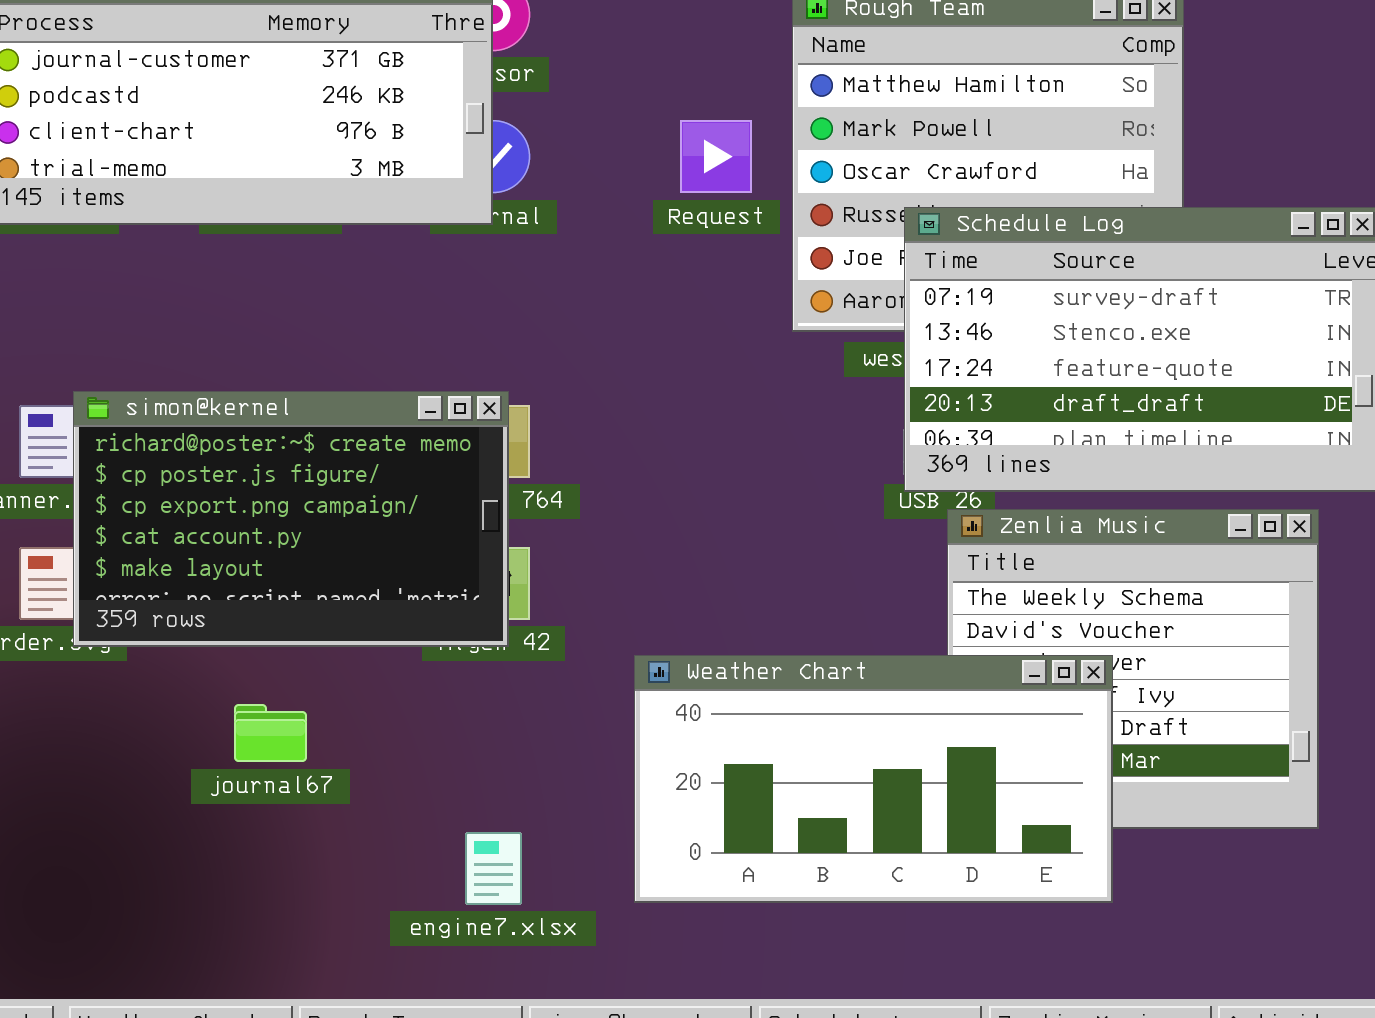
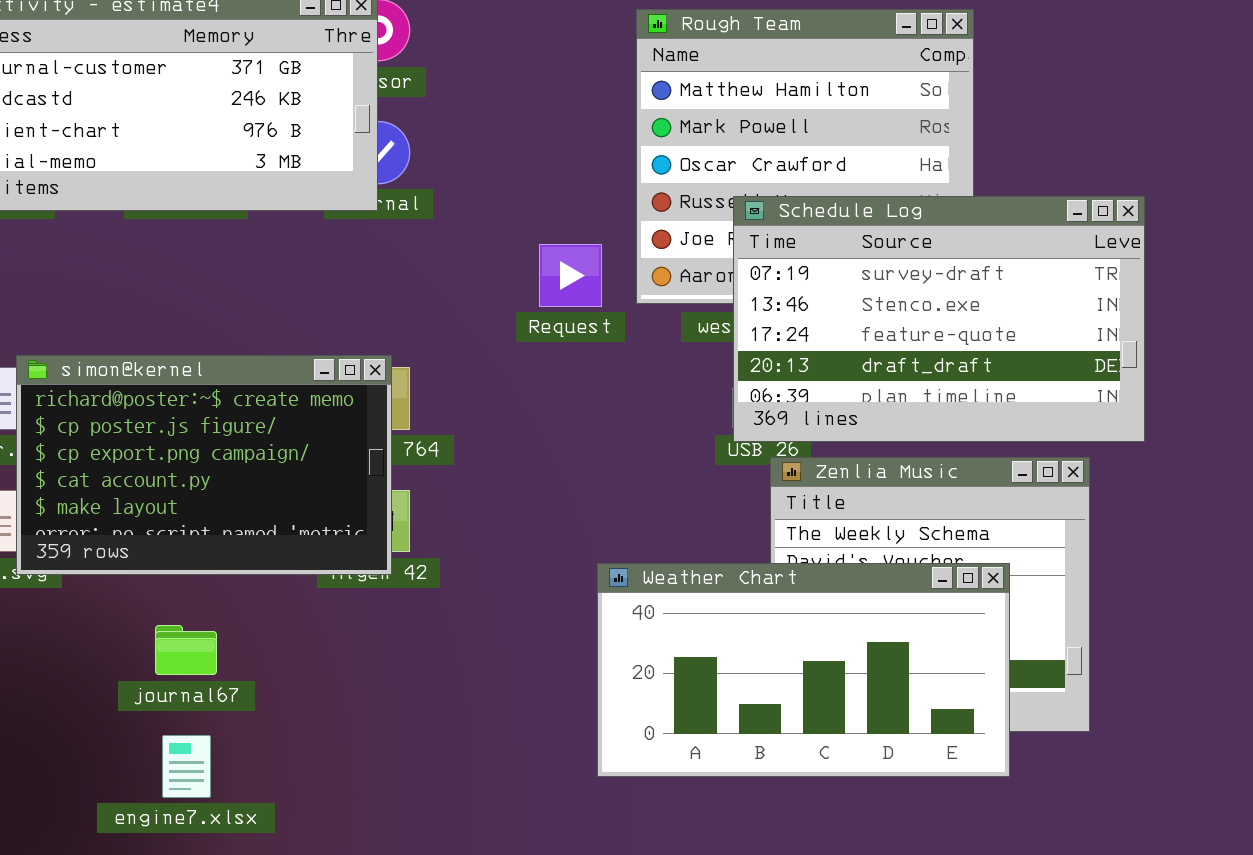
Request: [680,120,752,193] -> [539,244,602,307], moved
Weather Chart: [634,655,1113,903] -> [597,563,1010,777], moved
engine7.xlsx: [465,832,522,905] -> [162,735,211,798], moved

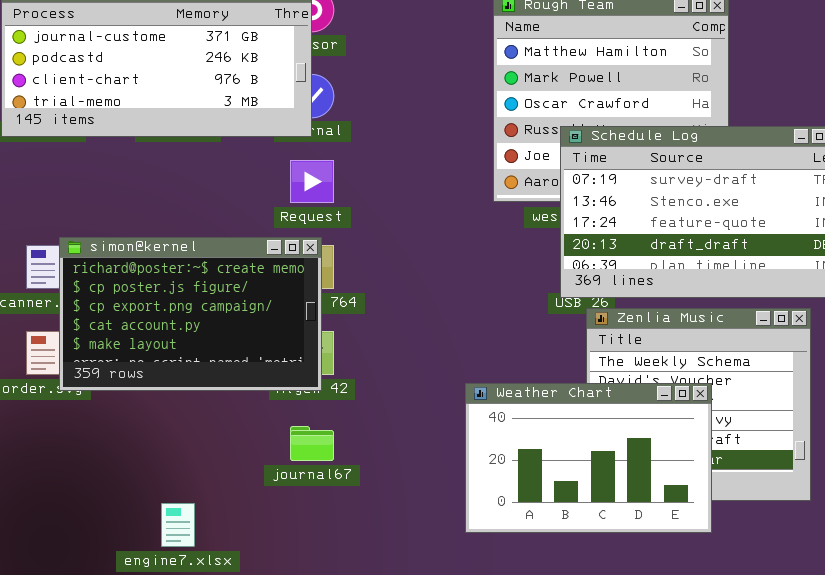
Request: [539,244,602,307] -> [290,160,334,203], moved
Weather Chart: [597,563,1010,777] -> [465,383,712,533], resized
journal67: [155,625,217,675] -> [290,426,334,461], moved

